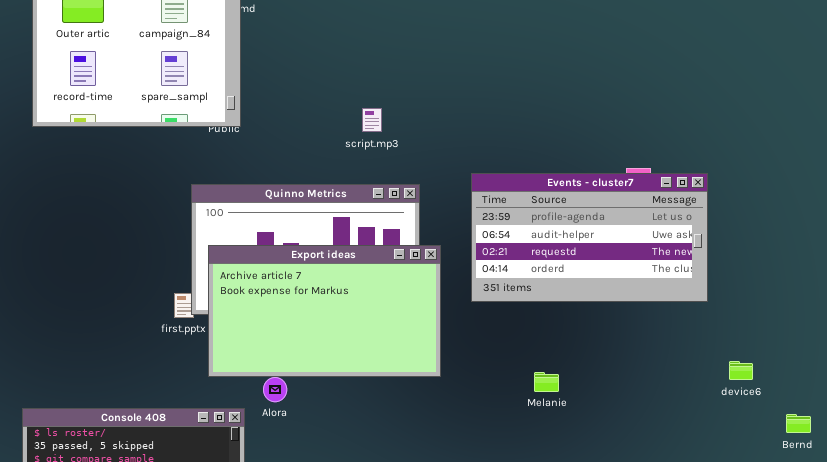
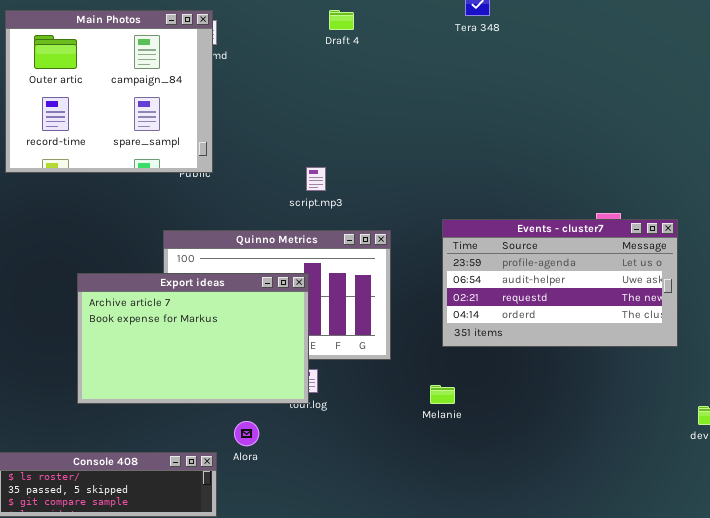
script.mp3: [362,108,382,132] -> [306,167,326,191], moved
Export ideas: [208,245,441,377] -> [77,273,309,404], moved
Melanie: [534,372,559,392] -> [430,385,455,404], moved

